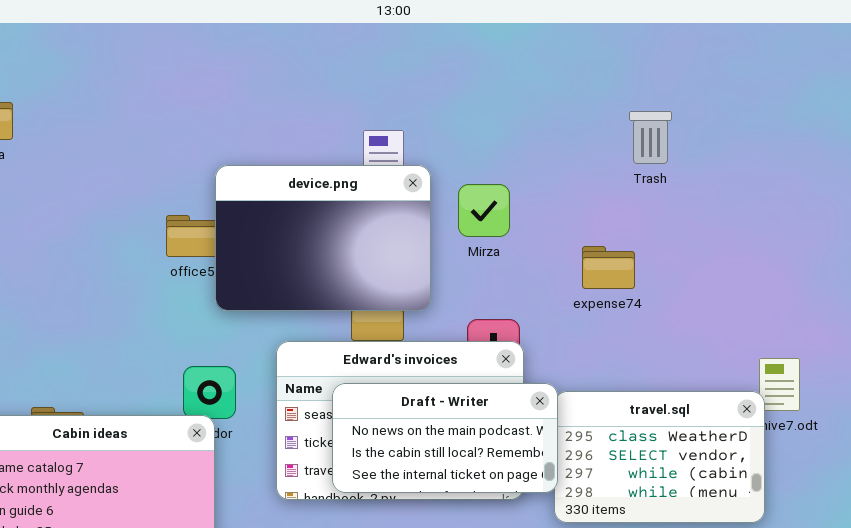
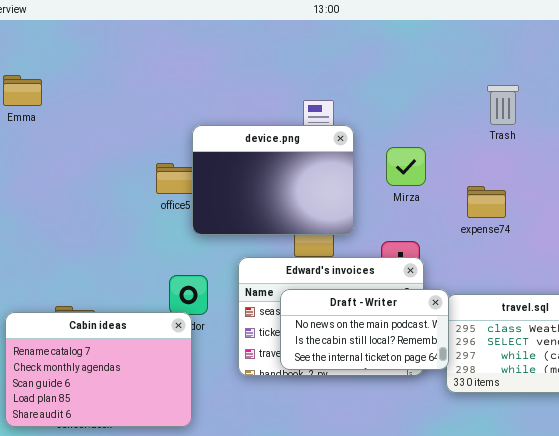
Trash: [629,111,672,164] -> [487,85,519,125], moved
Mirza: [458,184,510,237] -> [386,147,426,186], moved

